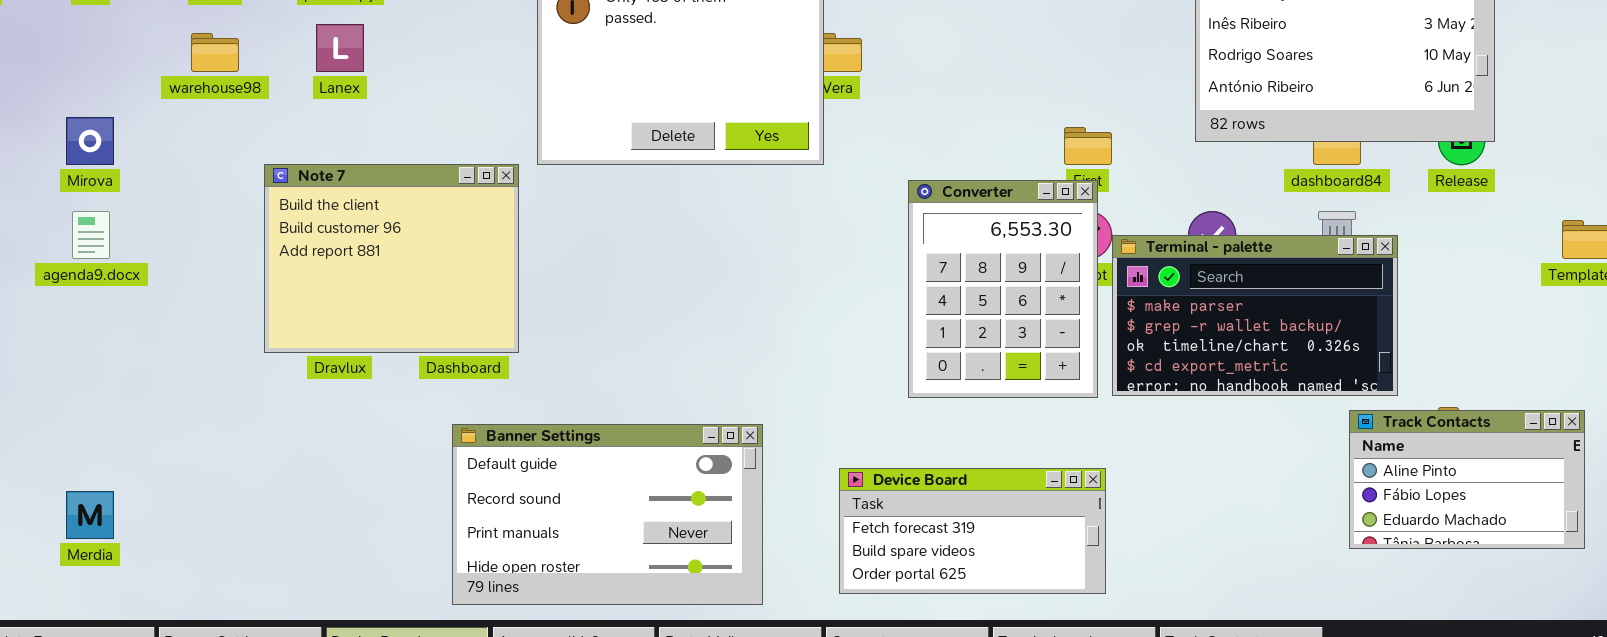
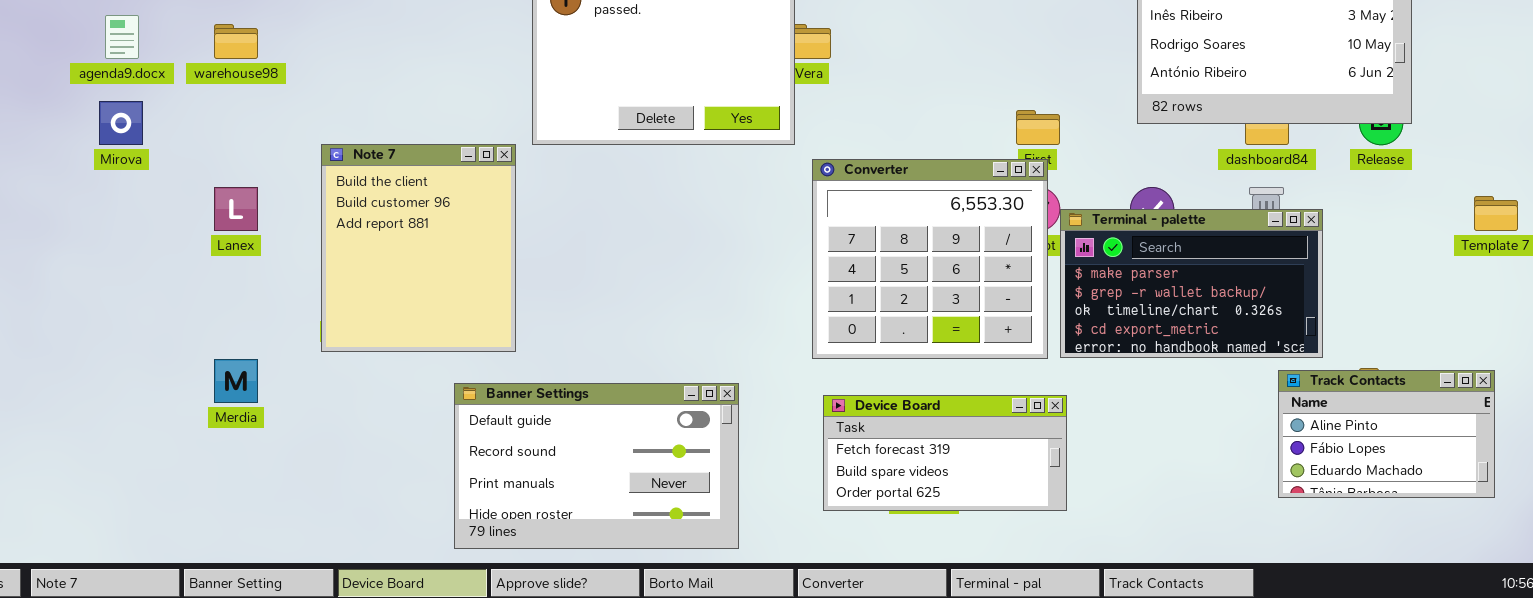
Lanex: [316,24,364,72] -> [214,187,258,231], moved
Note 7: [264,164,519,353] -> [321,144,516,352], resized
Converter: [908,180,1098,398] -> [812,159,1048,359], resized
agenda9.docx: [72,211,110,259] -> [105,15,139,59], moved
Device Board: [839,468,1106,594] -> [823,395,1067,511], moved
Merdia: [66,491,114,539] -> [214,359,258,403], moved

